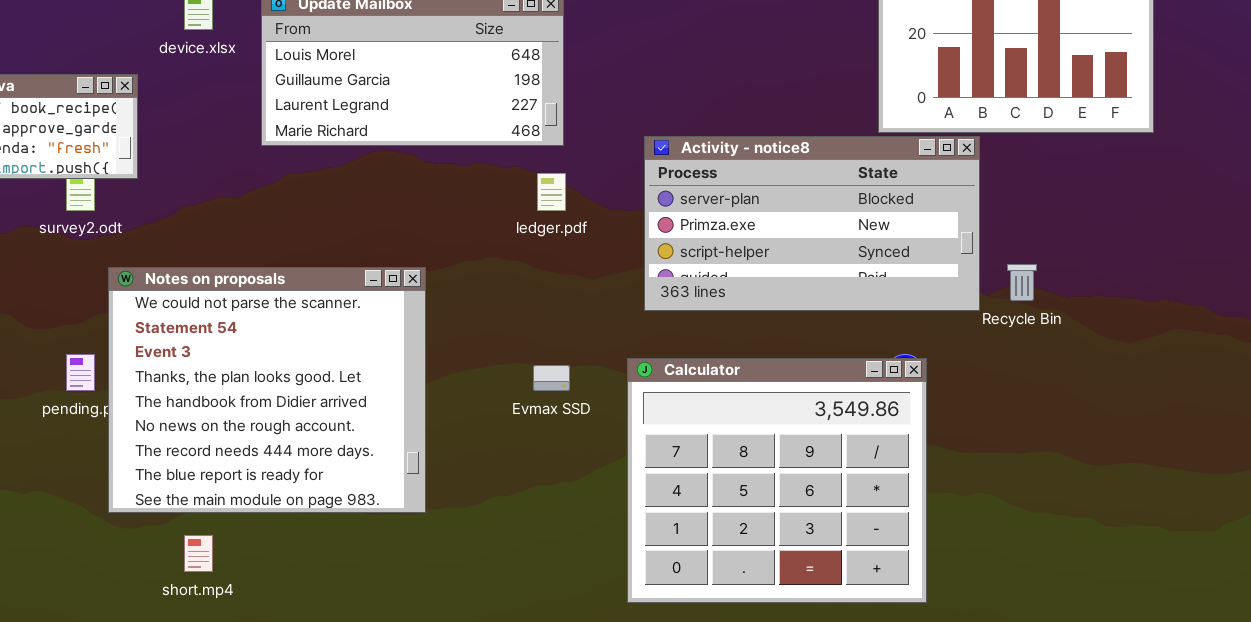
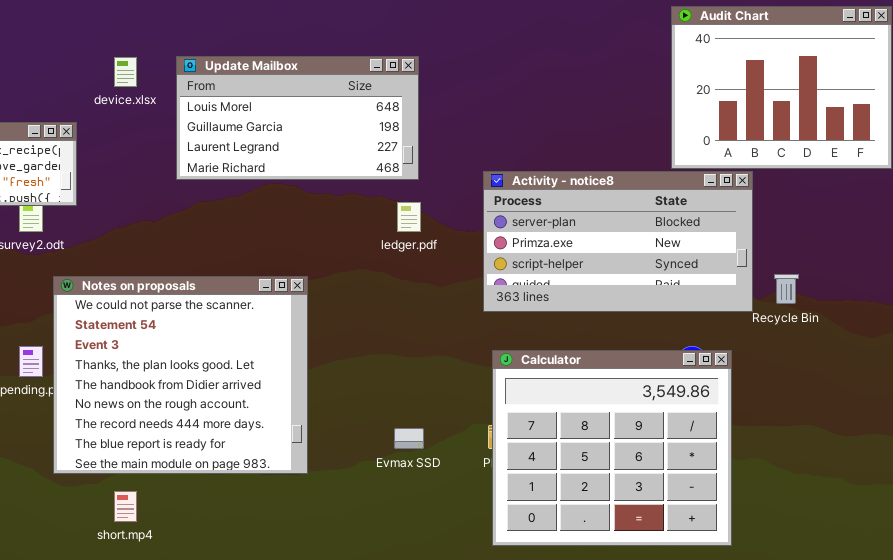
Calculator: [627,358,927,603] -> [492,350,732,546], moved
Evmax SSD: [533,365,570,391] -> [394,428,424,449], moved

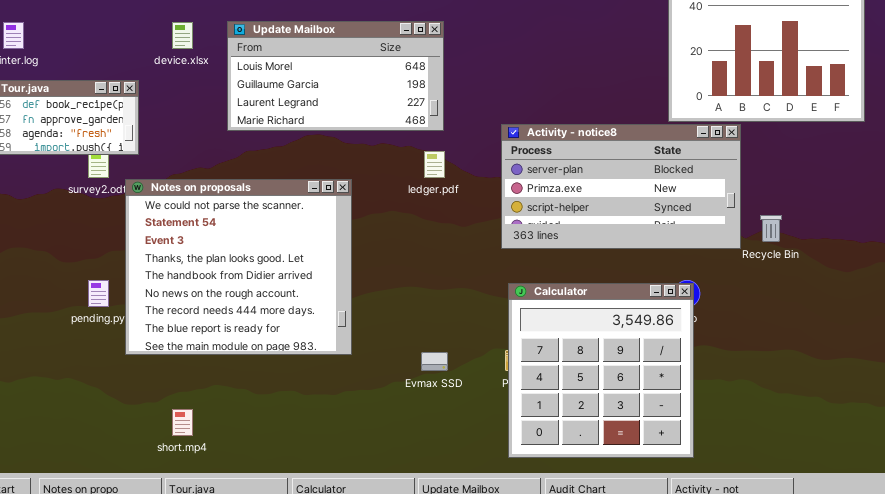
Notes on proposals: [53,276,308,474] -> [125,179,352,355], moved
Calculator: [492,350,732,546] -> [508,283,694,458], resized

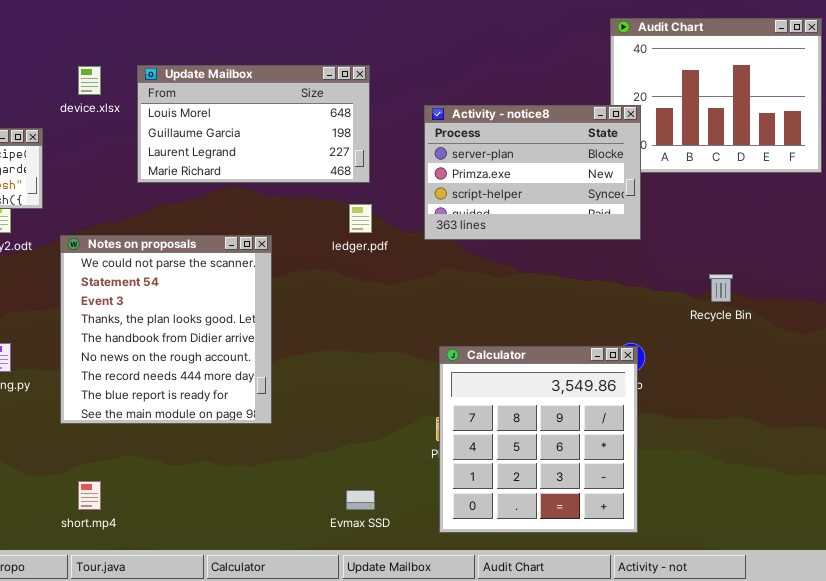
Activity - notice8: [501,124,741,249] -> [424,105,641,240], moved, resized
Notes on proposals: [125,179,352,355] -> [60,235,272,424], resized
Evmax SSD: [421,352,448,371] -> [346,490,375,510], moved

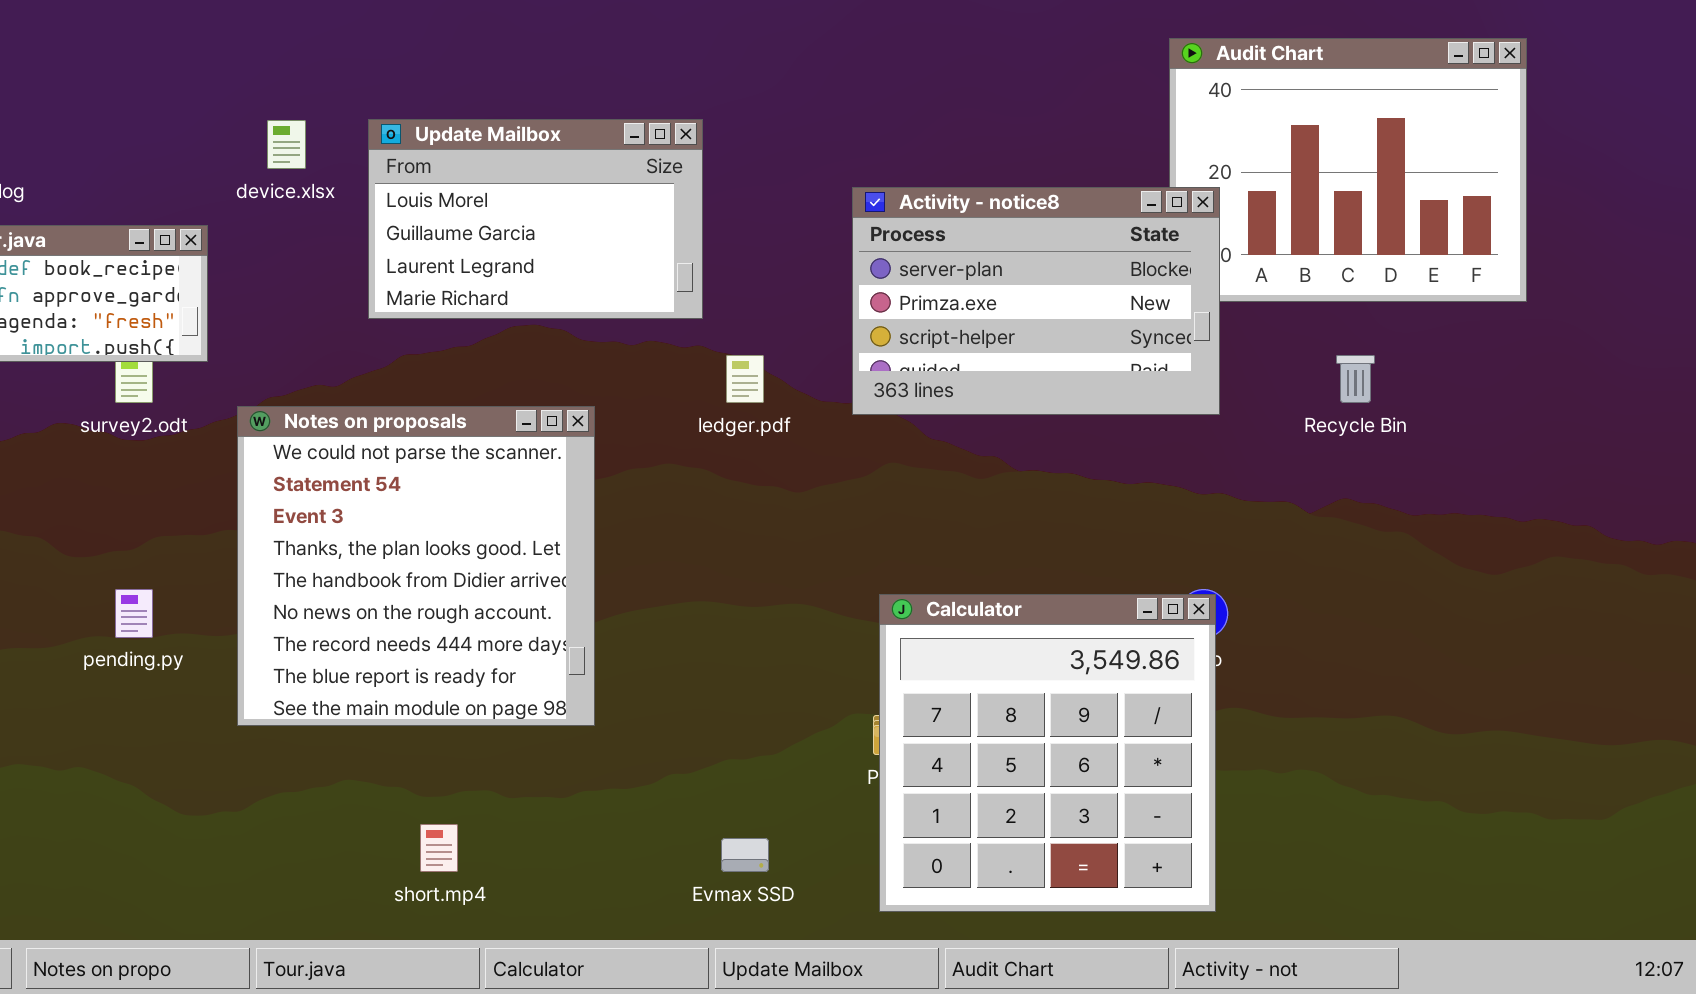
Update Mailbox: [137,65,370,183] -> [368,119,703,319], resized
Recycle Bin: [709,274,733,302] -> [1336,355,1375,403], moved
short.mp4: [78,481,101,510] -> [420,824,458,872], moved

